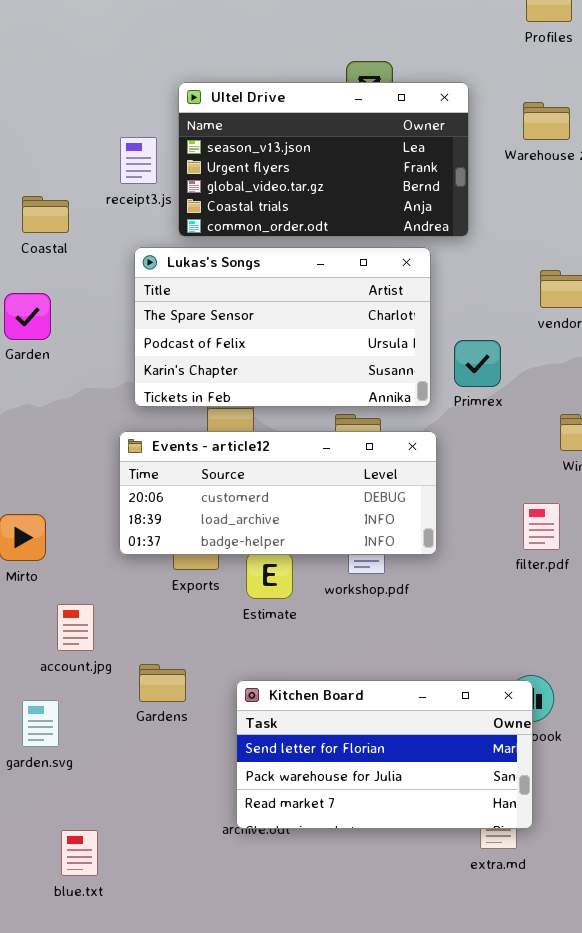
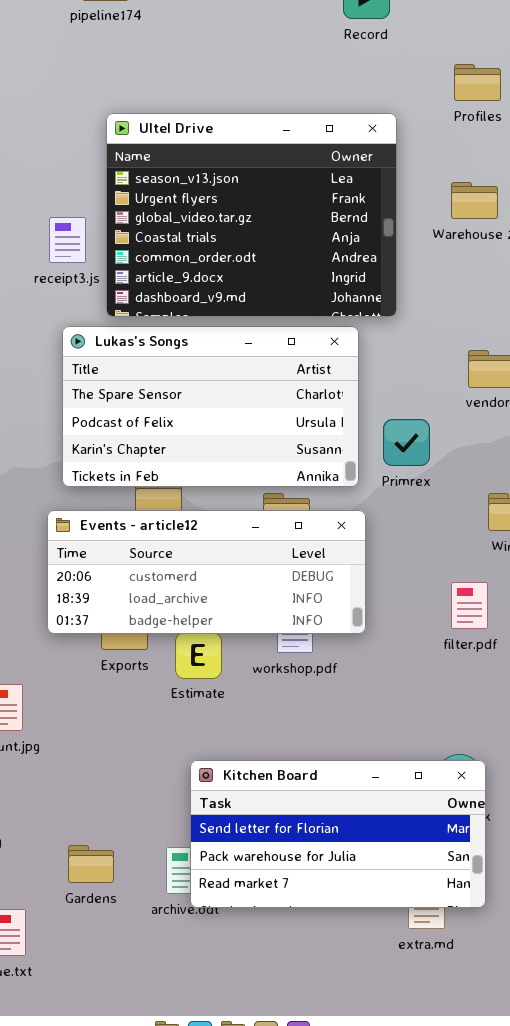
Ultel Drive: [178,82,469,237] -> [106,113,397,317], resized
Gardens: [139,664,186,702] -> [68,845,114,883], moved
Kitchen Board: [236,680,533,829] -> [190,760,486,908], moved

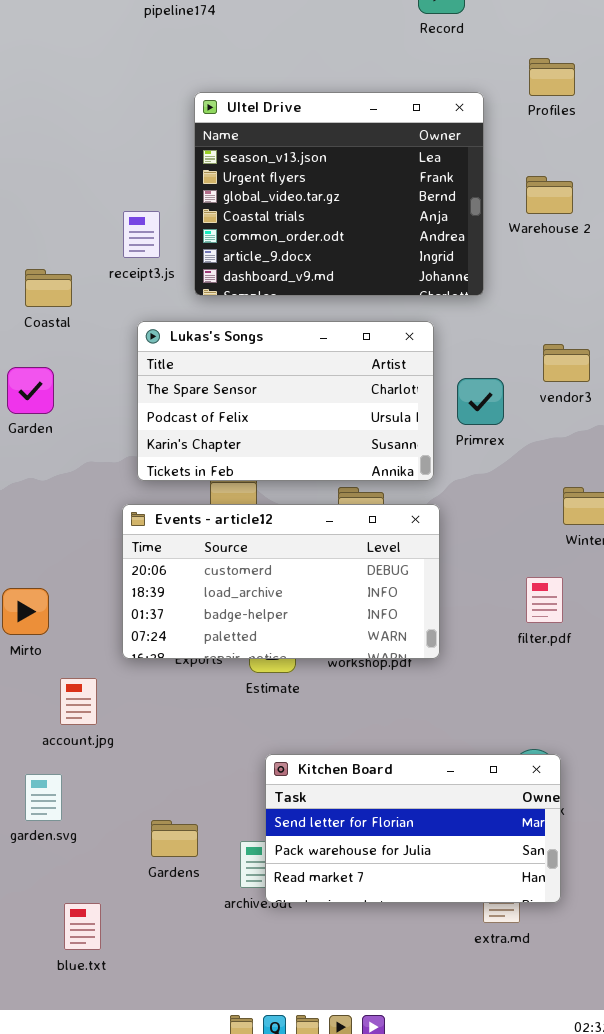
Ultel Drive: [106,113,397,317] -> [194,92,484,296], moved
Primrex: [383,419,430,466] -> [457,378,504,425], moved
Events - article12: [47,510,366,634] -> [122,504,440,659], resized
Gardens: [68,845,114,883] -> [151,820,198,857], moved

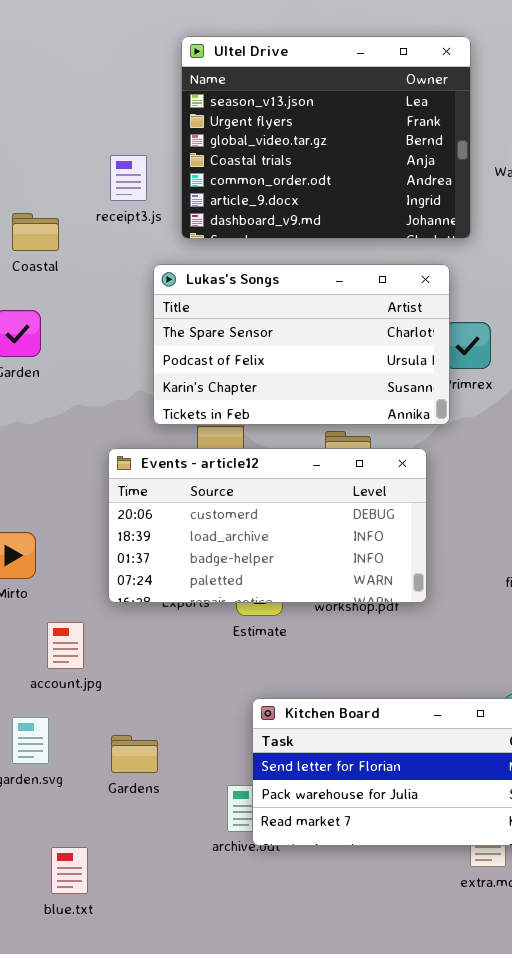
Lukas's Songs: [137,321,434,481] -> [153,264,450,425], moved
Gardens: [151,820,198,857] -> [111,735,158,773], moved

